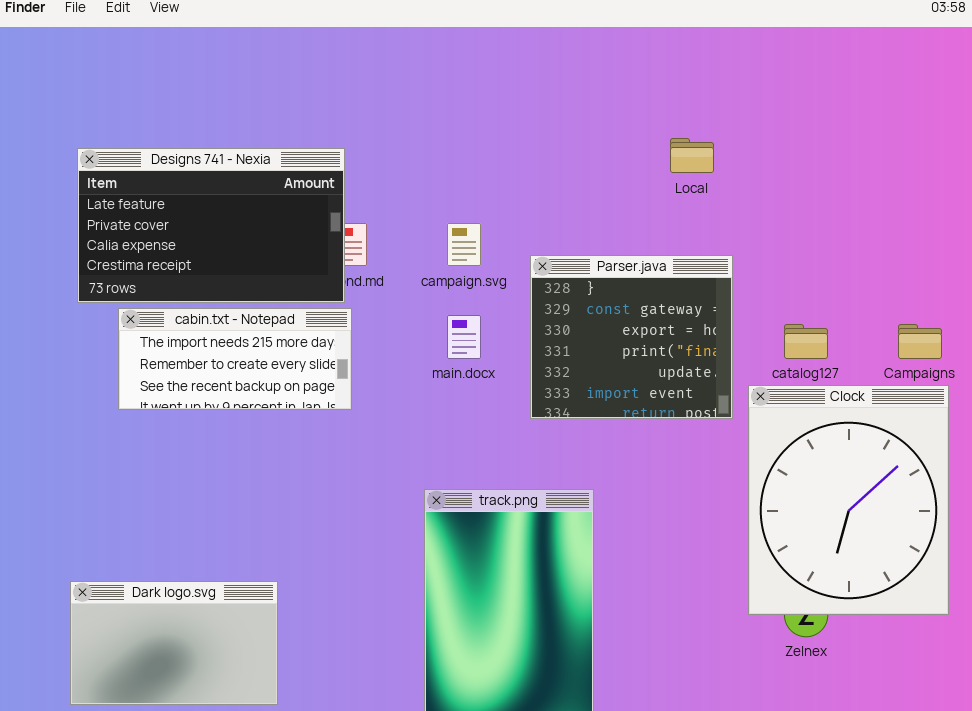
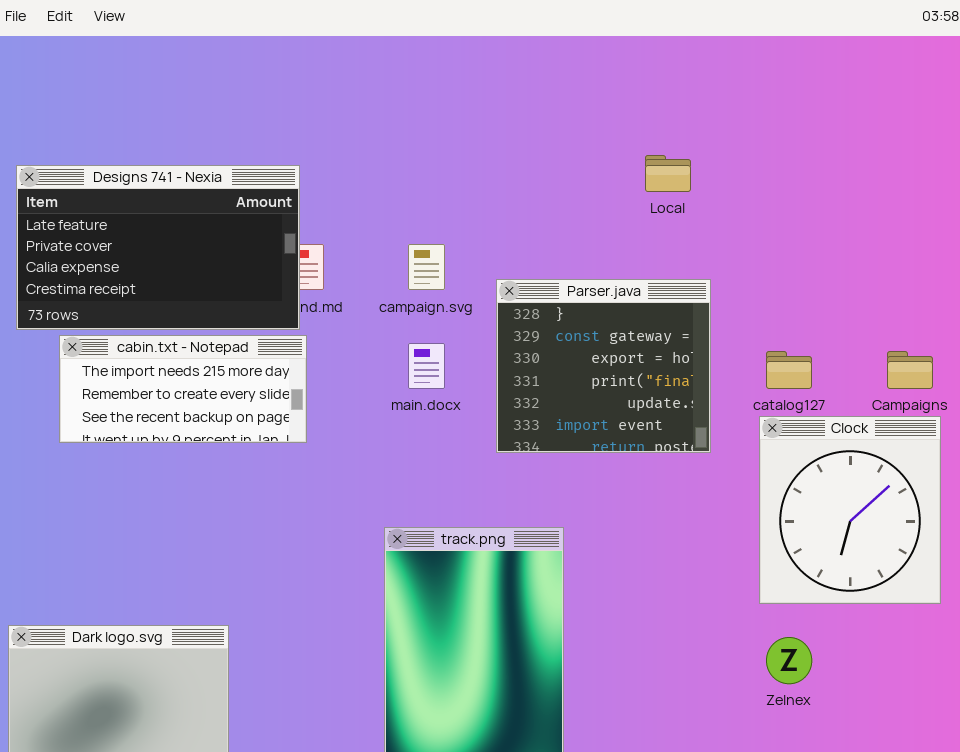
Clock: [748,385,949,615] -> [759,416,941,604], resized

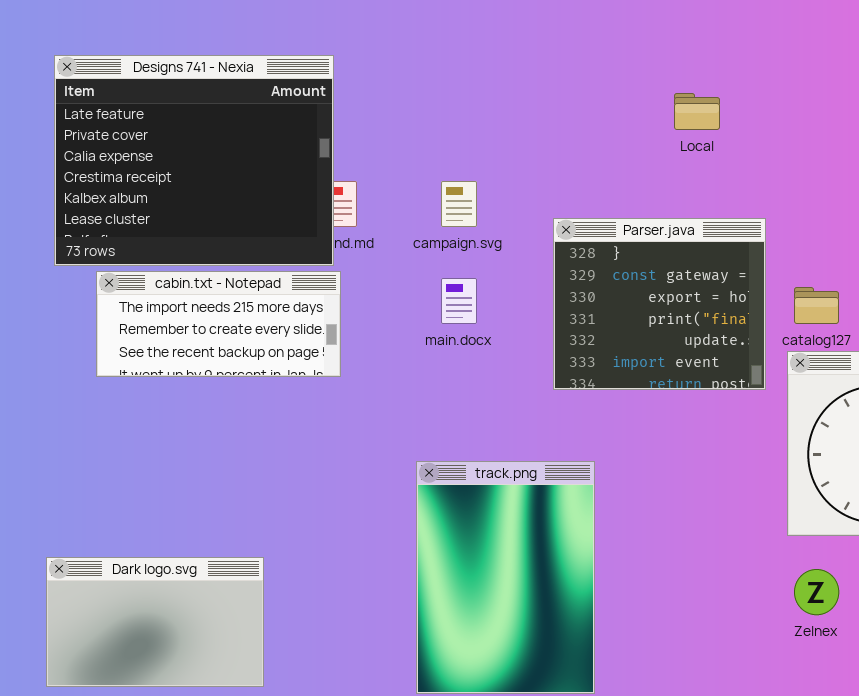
Designs 741 - Nexia: [16,165,300,330] -> [54,55,334,266], resized
Parser.java: [496,279,711,453] -> [553,218,766,390], moved

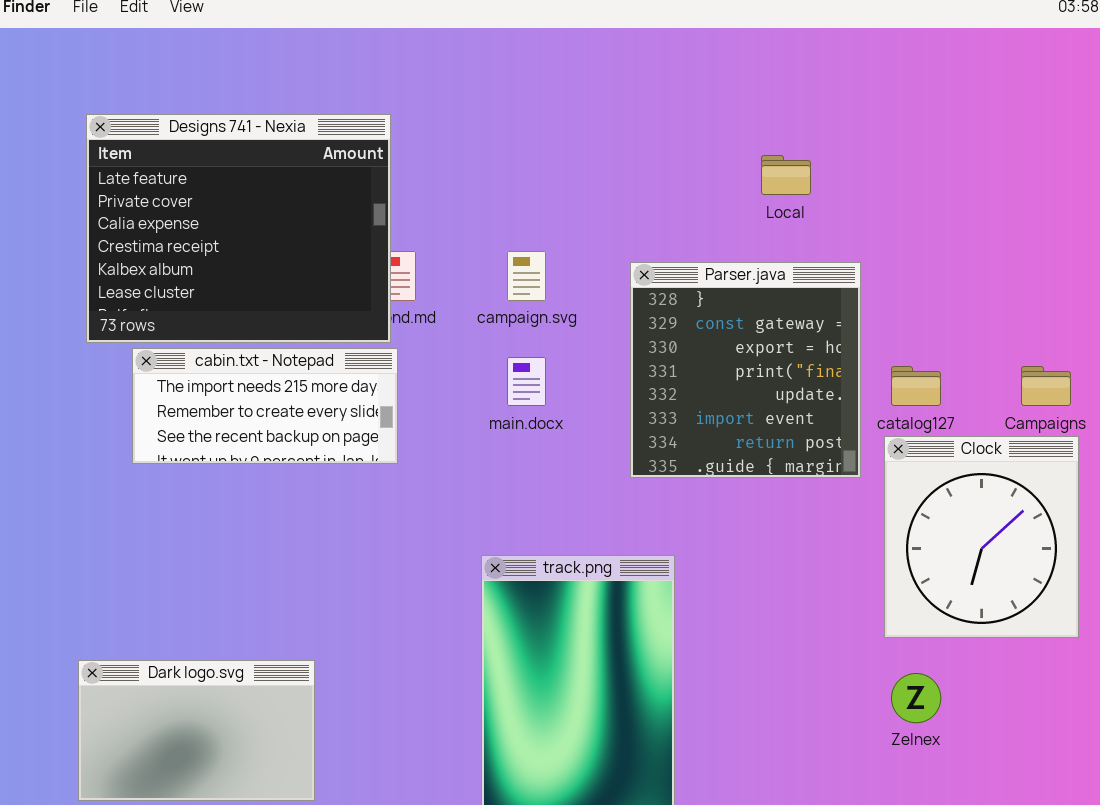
Parser.java: [553,218,766,390] -> [630,262,861,478], resized

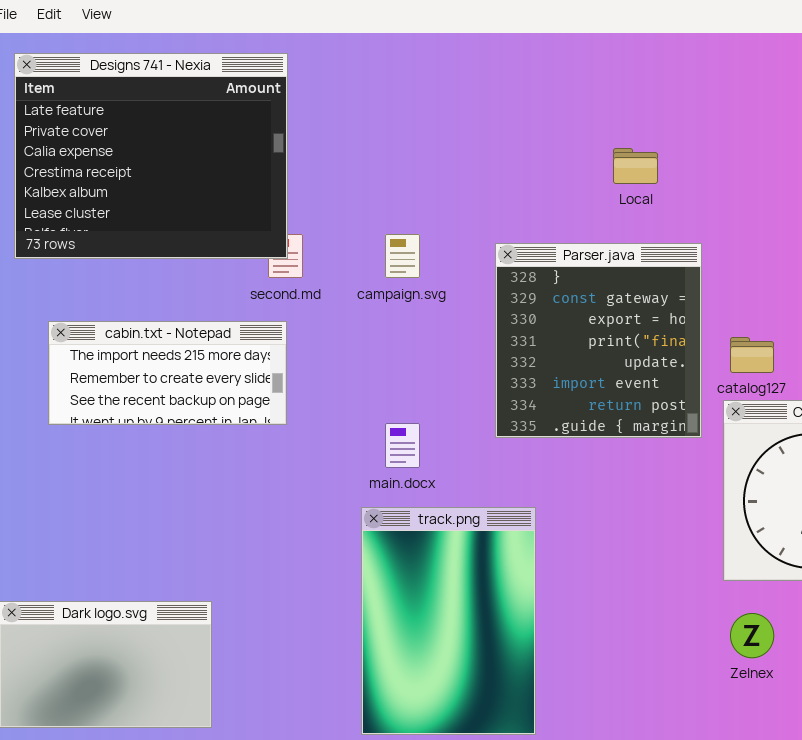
Designs 741 - Nexia: [86,114,391,343] -> [14,53,288,259], moved
main.docx: [507,357,546,406] -> [385,423,420,468], moved

